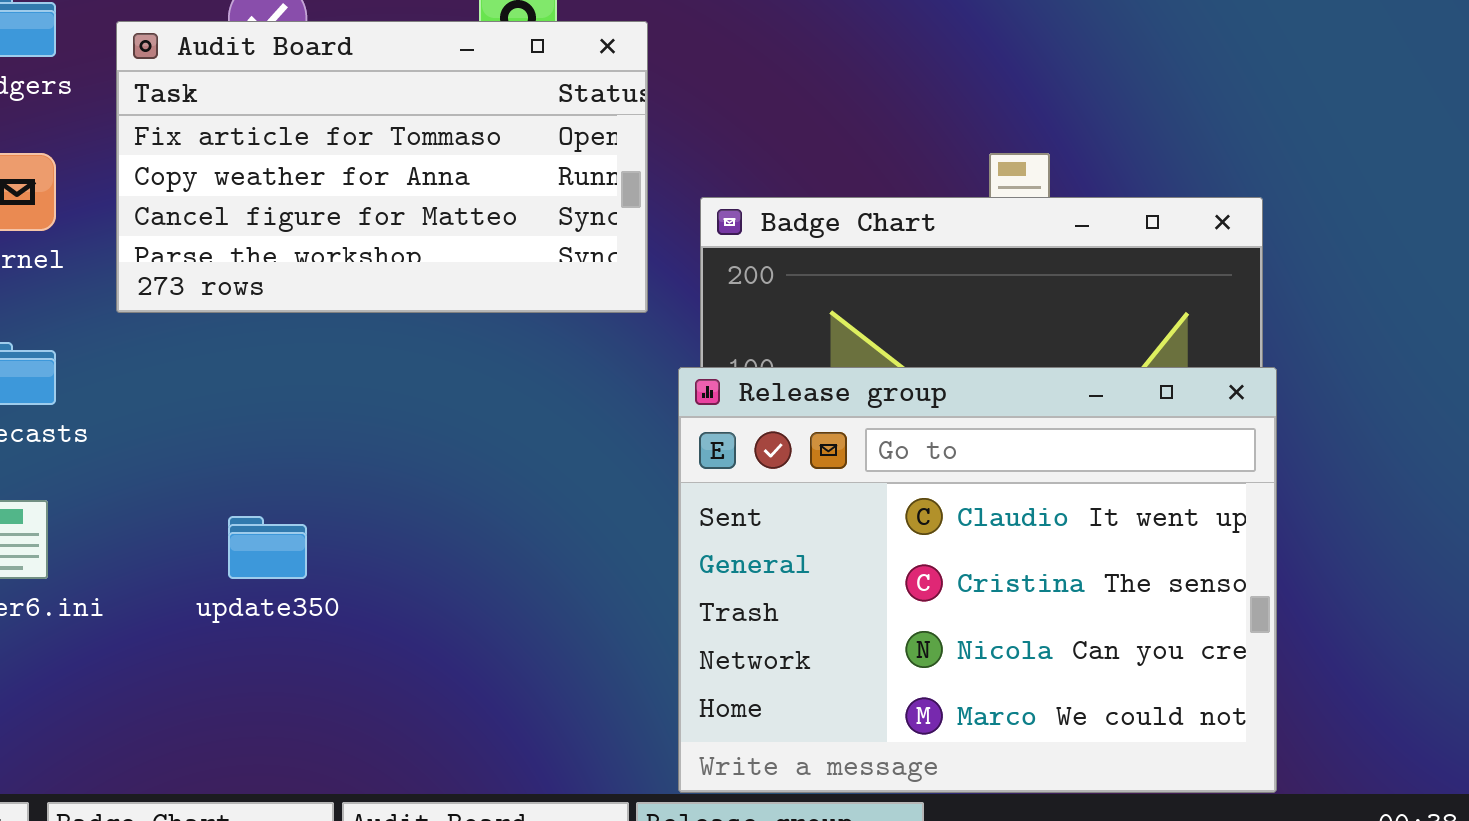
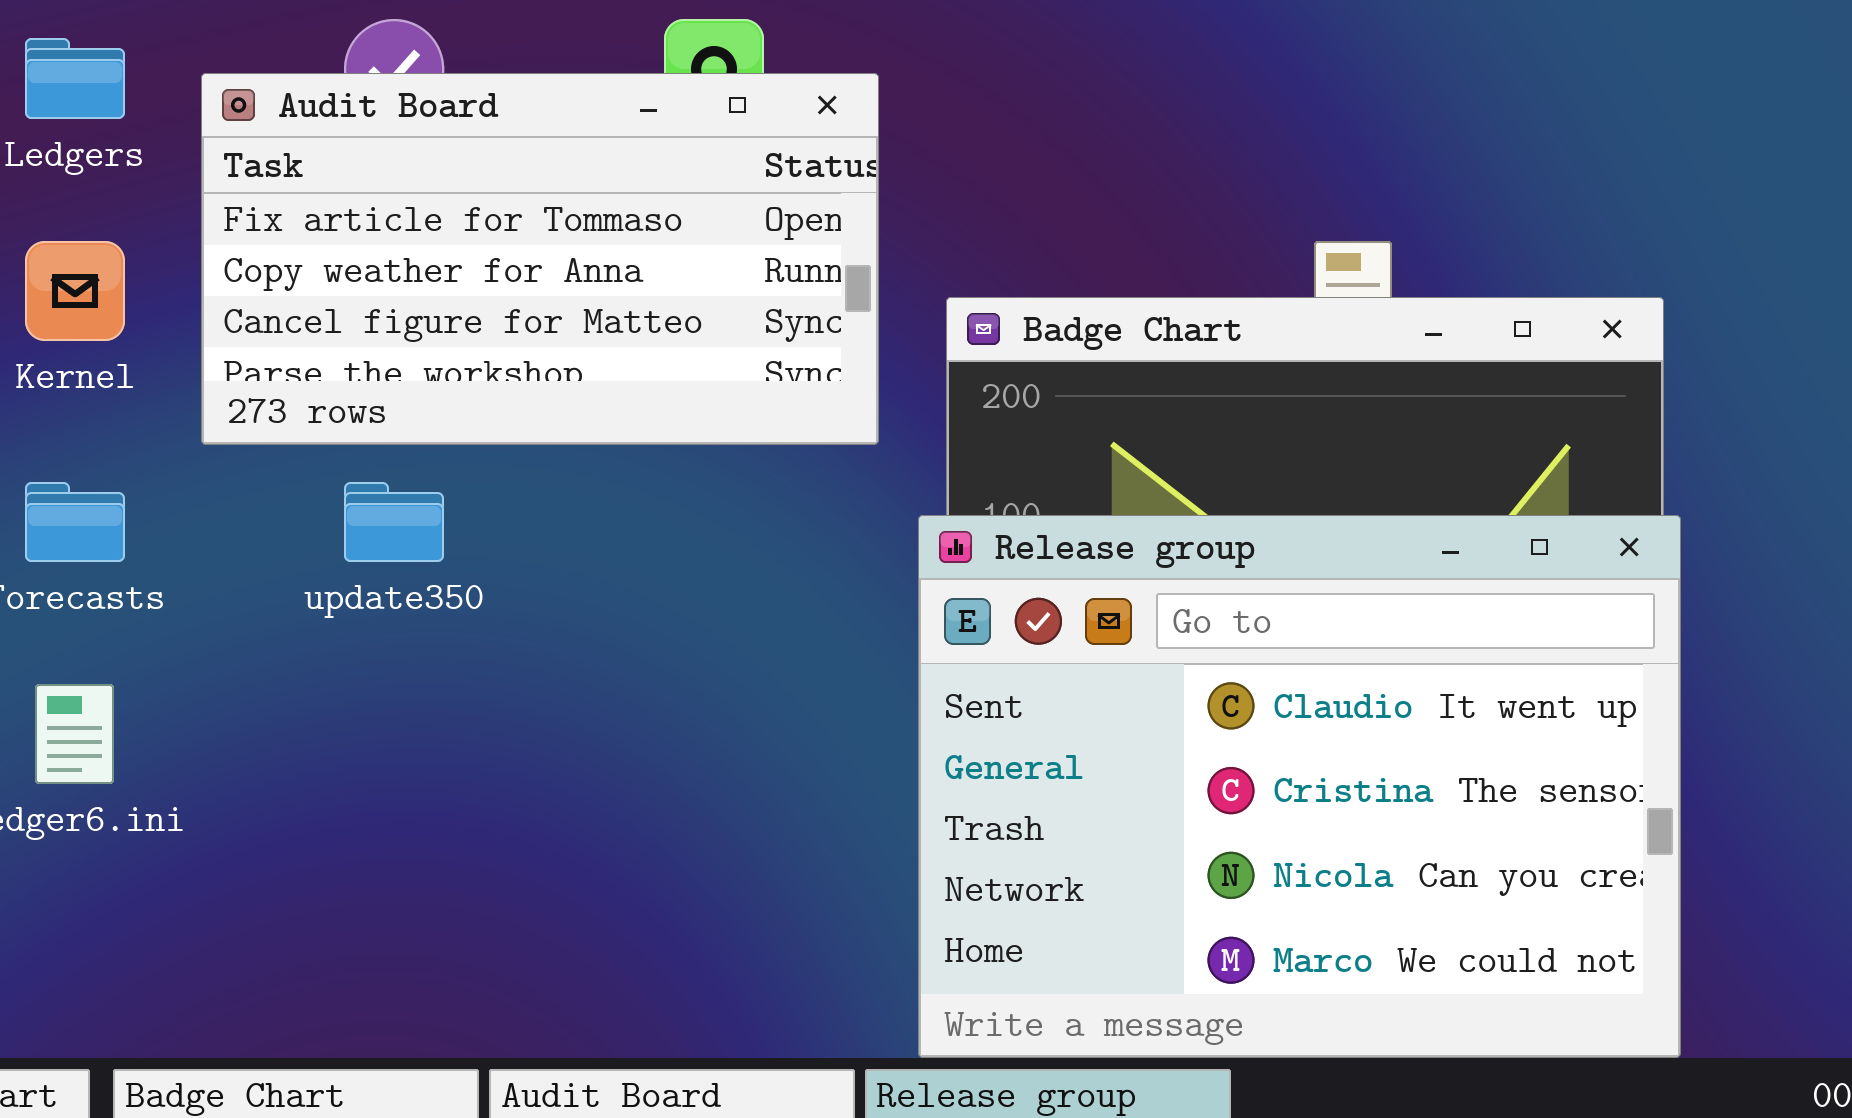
update350: [228,516,307,579] -> [344,482,444,562], moved

